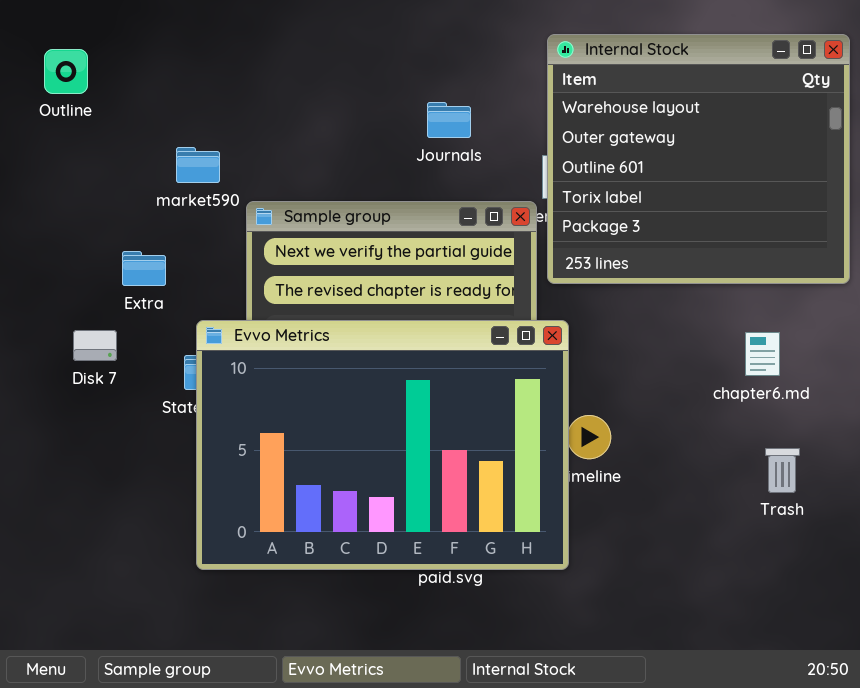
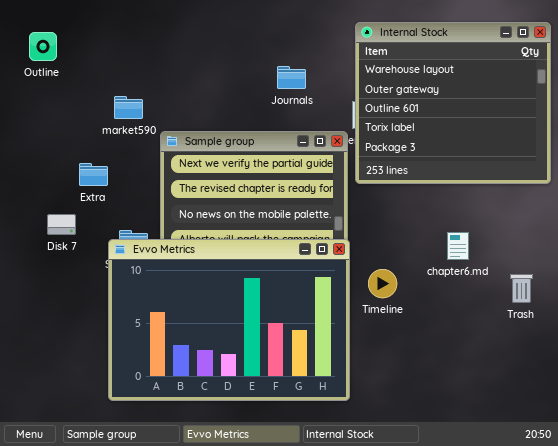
Evvo Metrics: [196,320,569,570] -> [108,239,350,401], moved
chapter6.md: [745,332,780,376] -> [447,232,469,260], moved
Trash: [765,448,800,493] -> [510,274,533,303], moved

